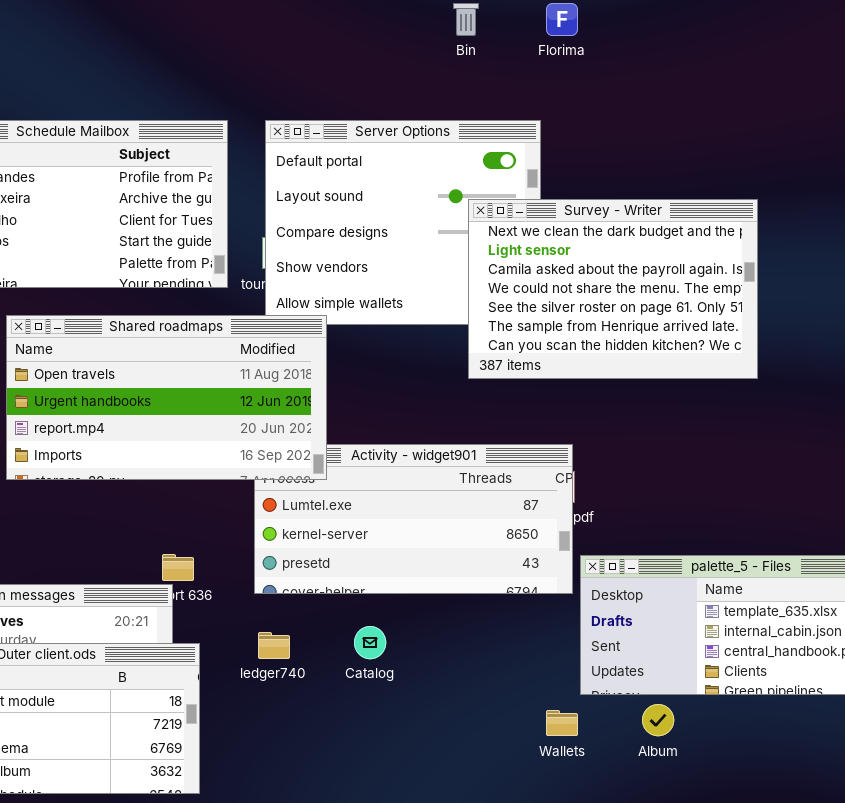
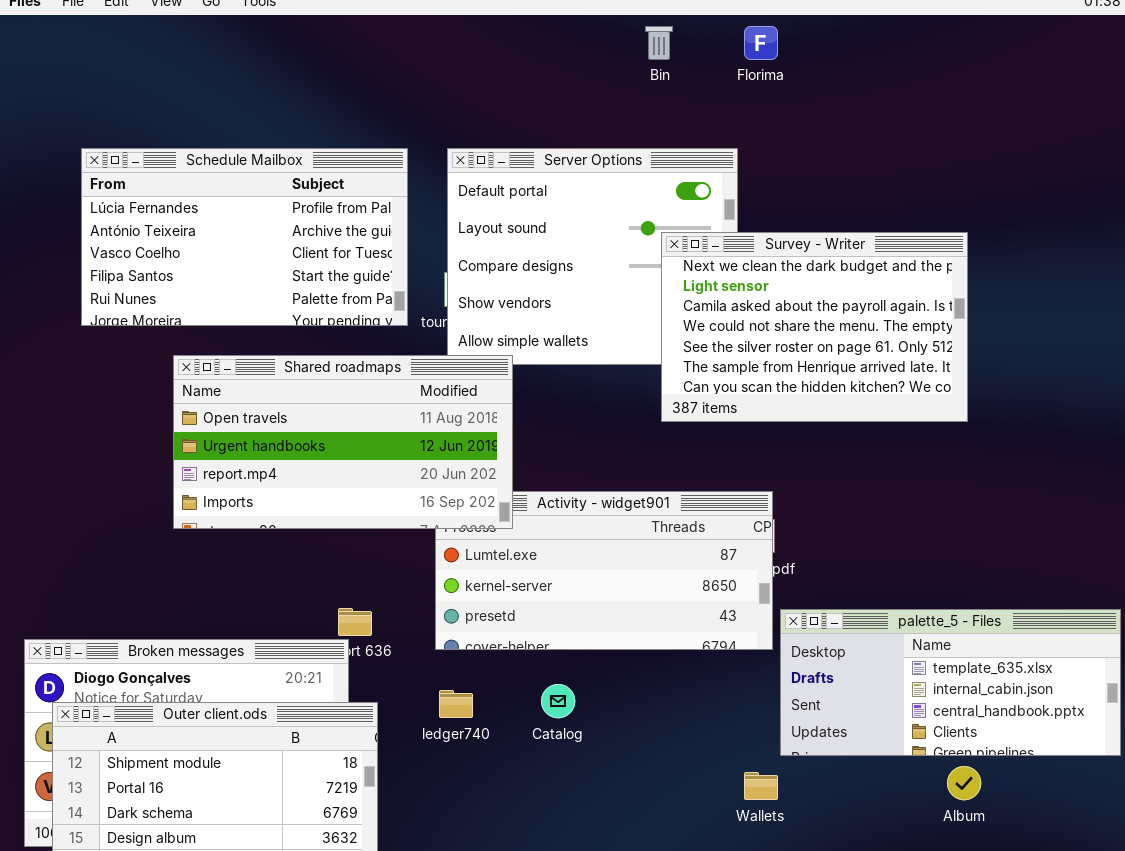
Album: [642,704,674,736] -> [947,766,981,800], moved

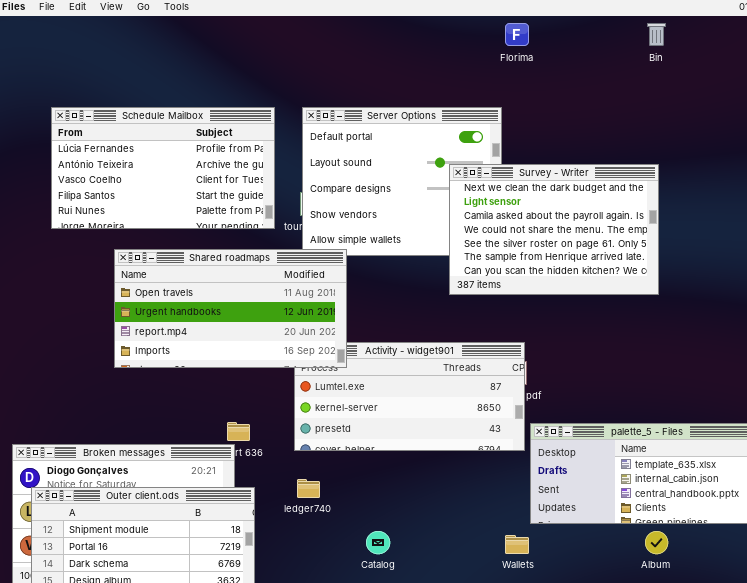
Bin: [645,26,673,60] -> [647,23,666,46], moved
Catalog: [541,684,575,718] -> [366,531,390,554], moved

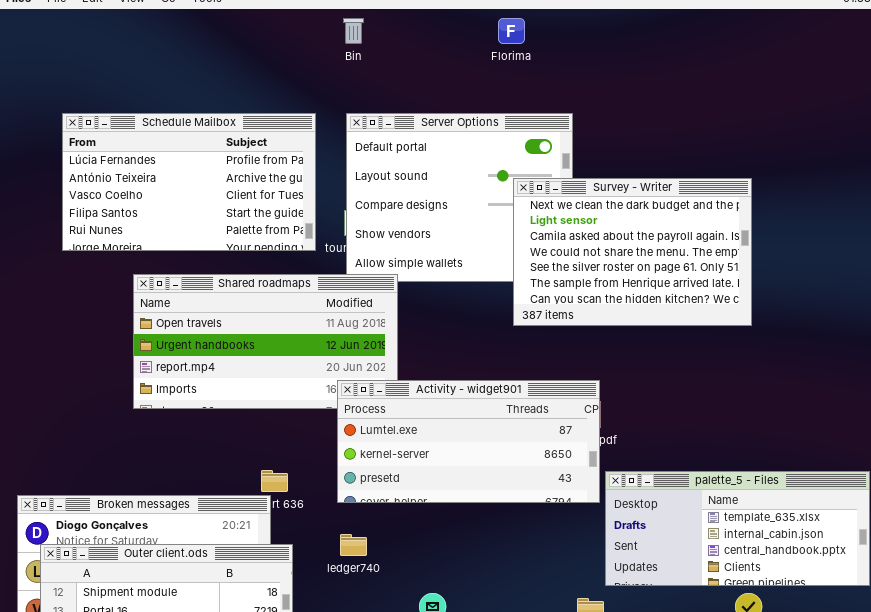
Florima: [505,23,529,46] -> [498,18,525,44], moved
Bin: [647,23,666,46] -> [343,18,364,44], moved
Activity - widget901: [294,342,525,451] -> [337,380,600,503], raised

